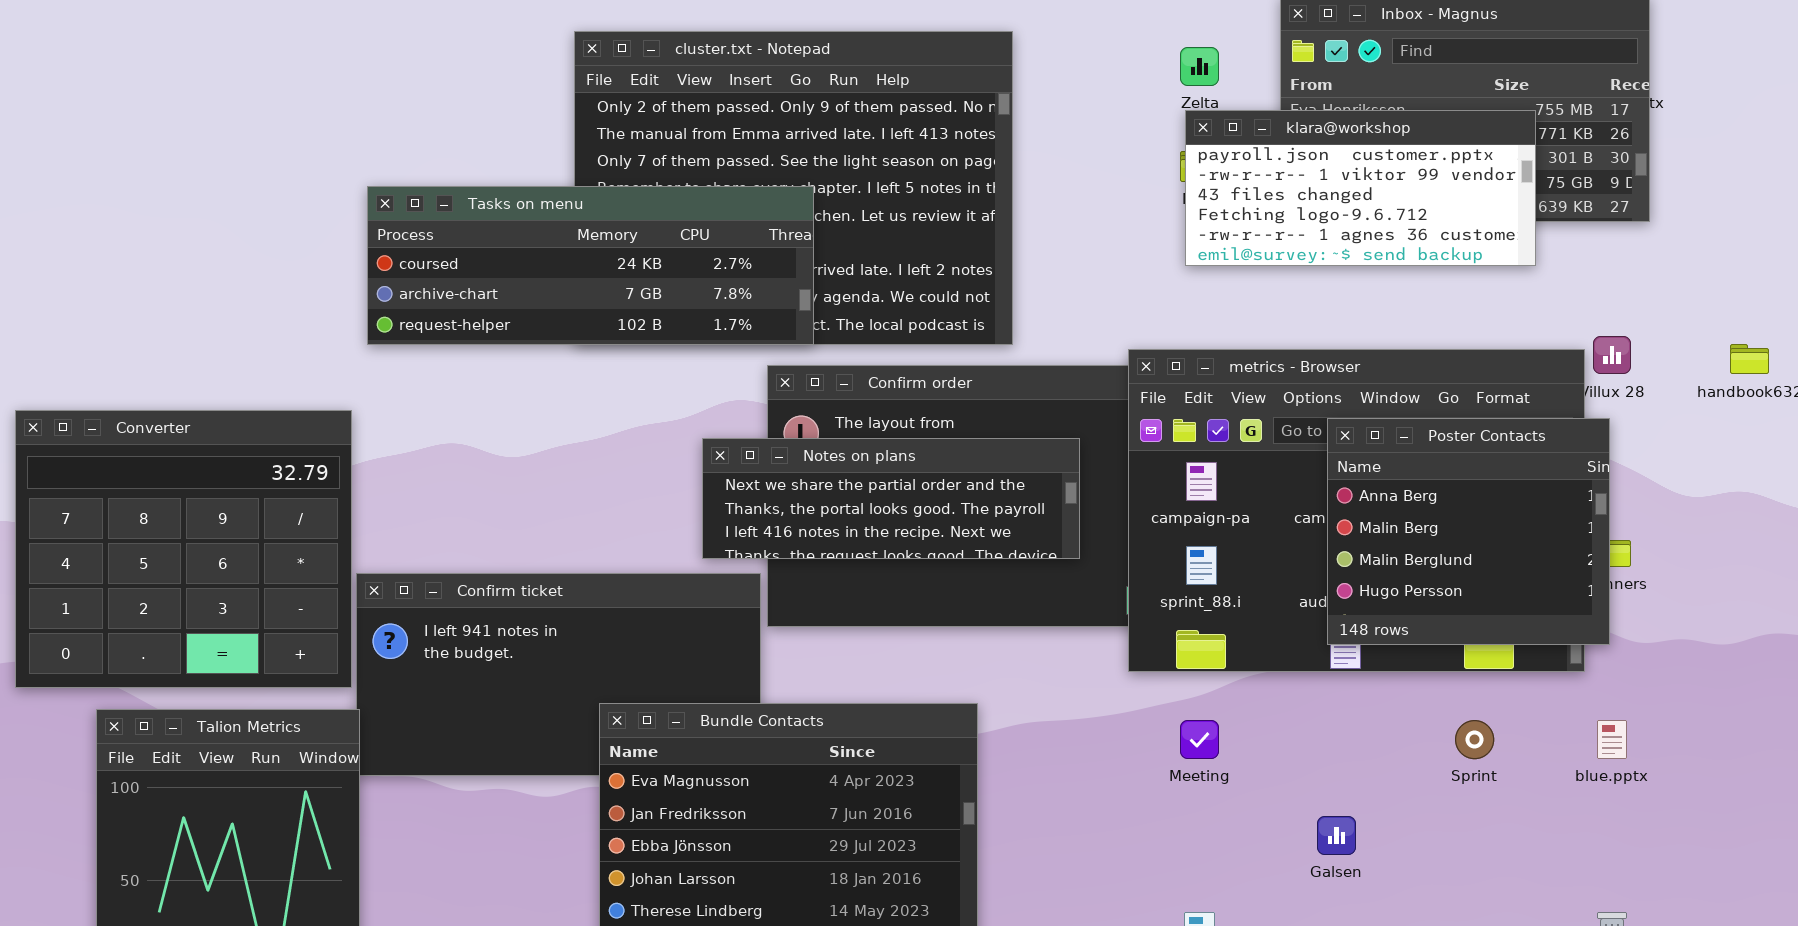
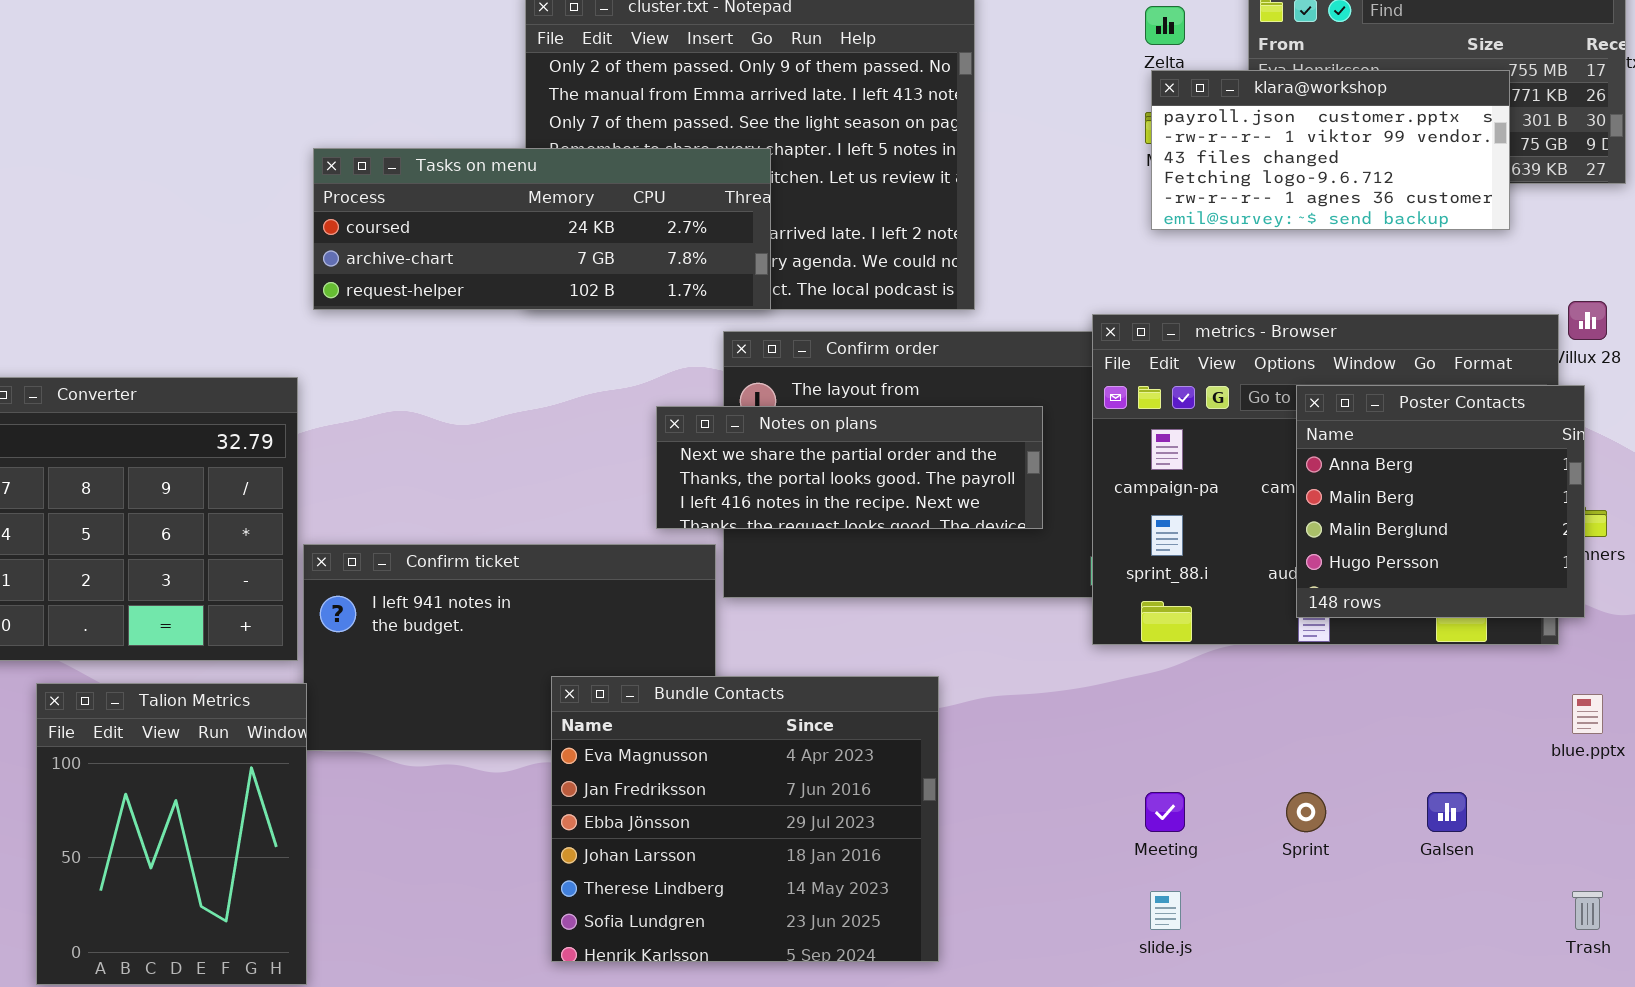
Meeting: [1180,720,1219,759] -> [1145,792,1185,832], moved
Sprint: [1455,720,1494,759] -> [1286,792,1326,832], moved
Galsen: [1317,816,1356,855] -> [1427,792,1467,832], moved

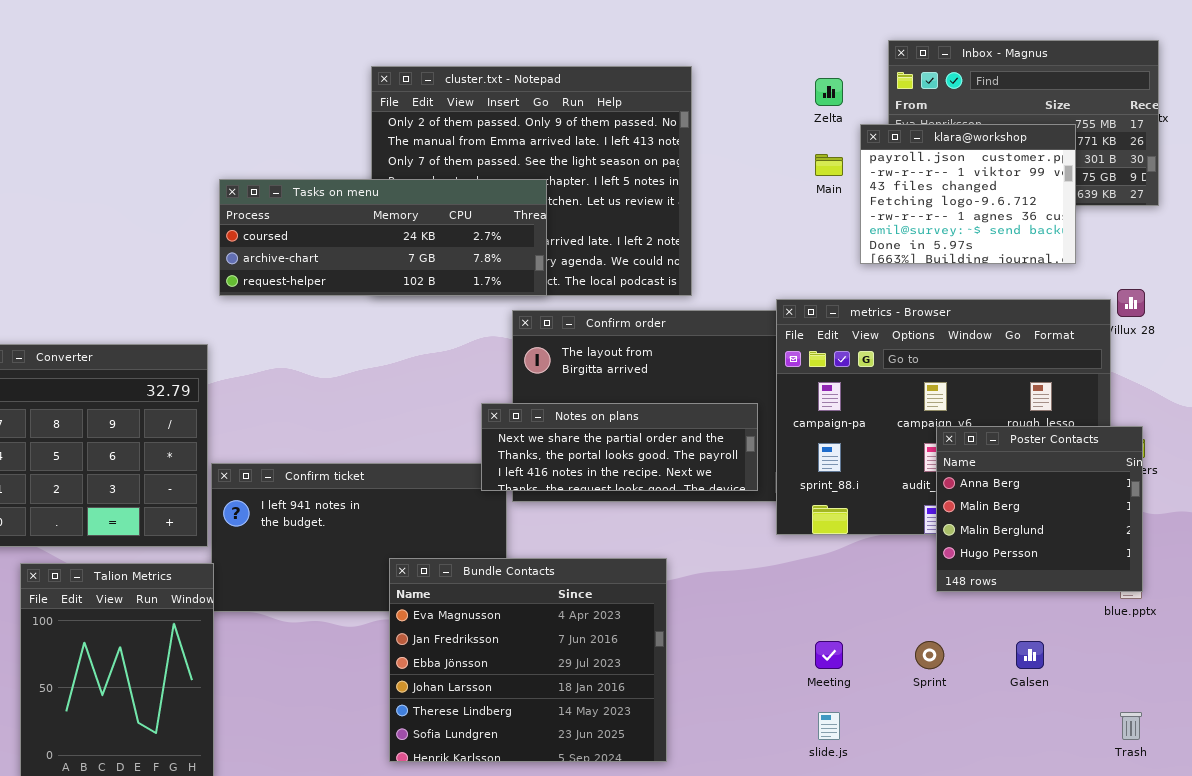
klara@workshop: [1151,70,1510,230] -> [860,124,1076,264], resized
Poster Contacts: [1296,385,1585,618] -> [936,426,1143,592], moved
Notes on plans: [656,406,1043,529] -> [481,403,758,491], moved

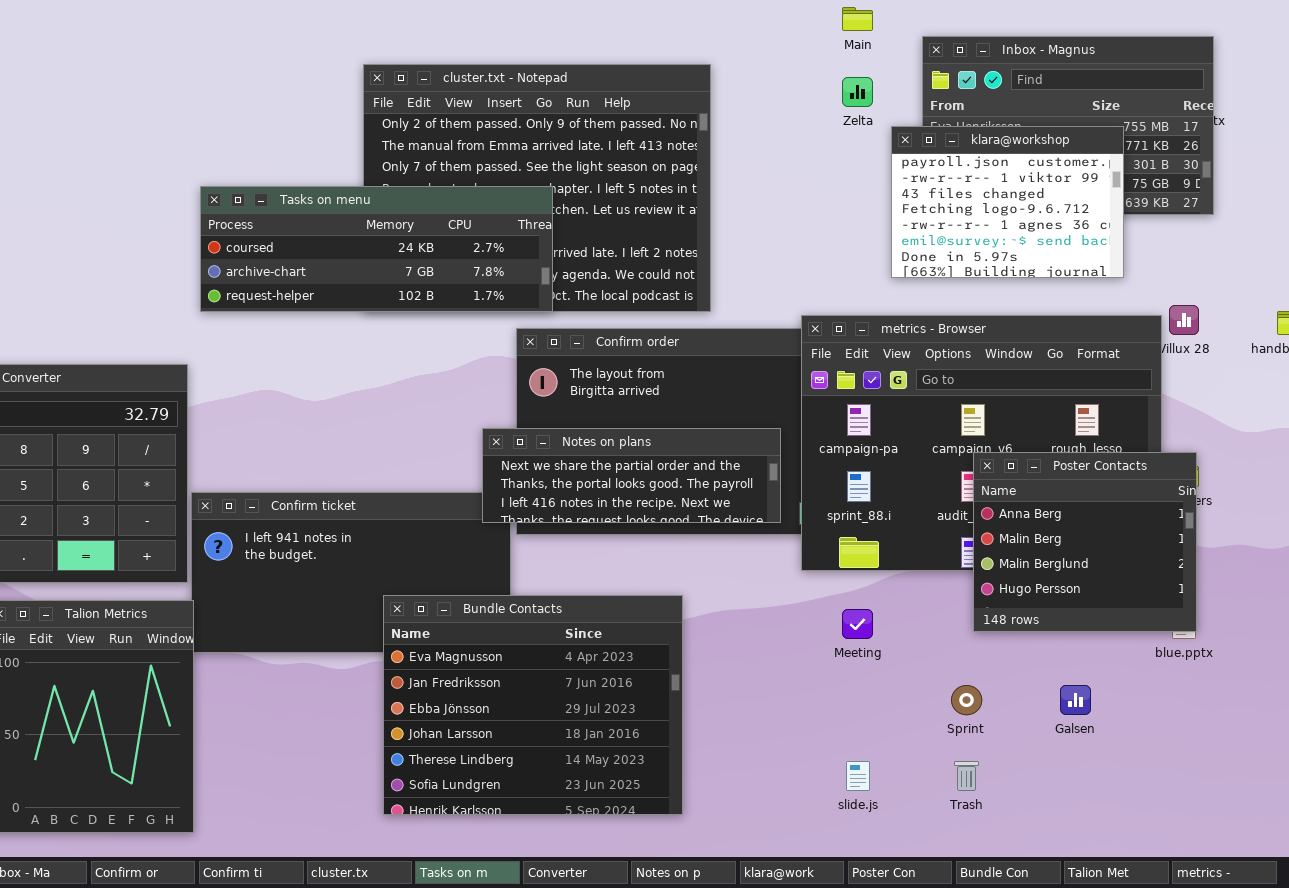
Main: [815,154,843,176] -> [842,7,873,31], moved
Meeting: [815,641,843,669] -> [842,609,873,639], moved
Trash: [1120,712,1142,740] -> [954,761,979,791], moved

